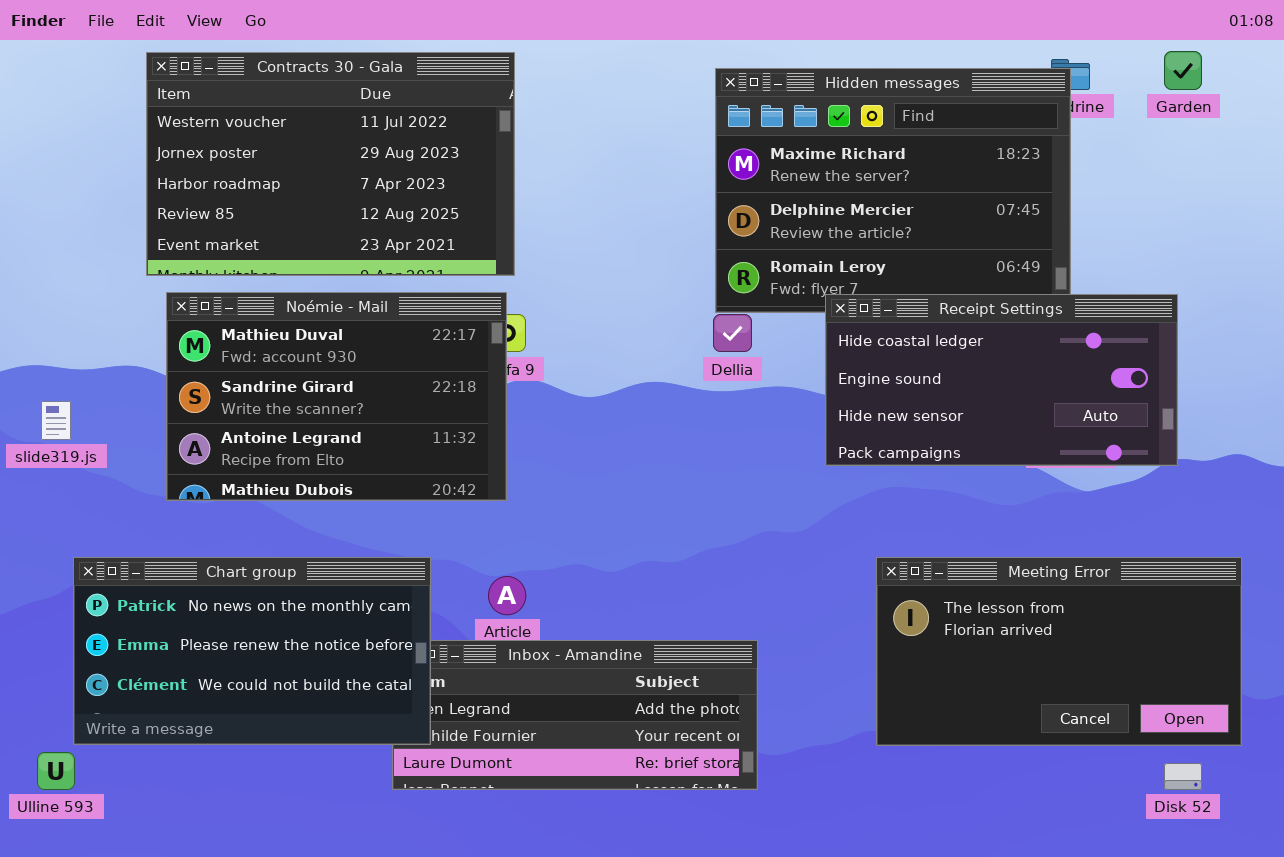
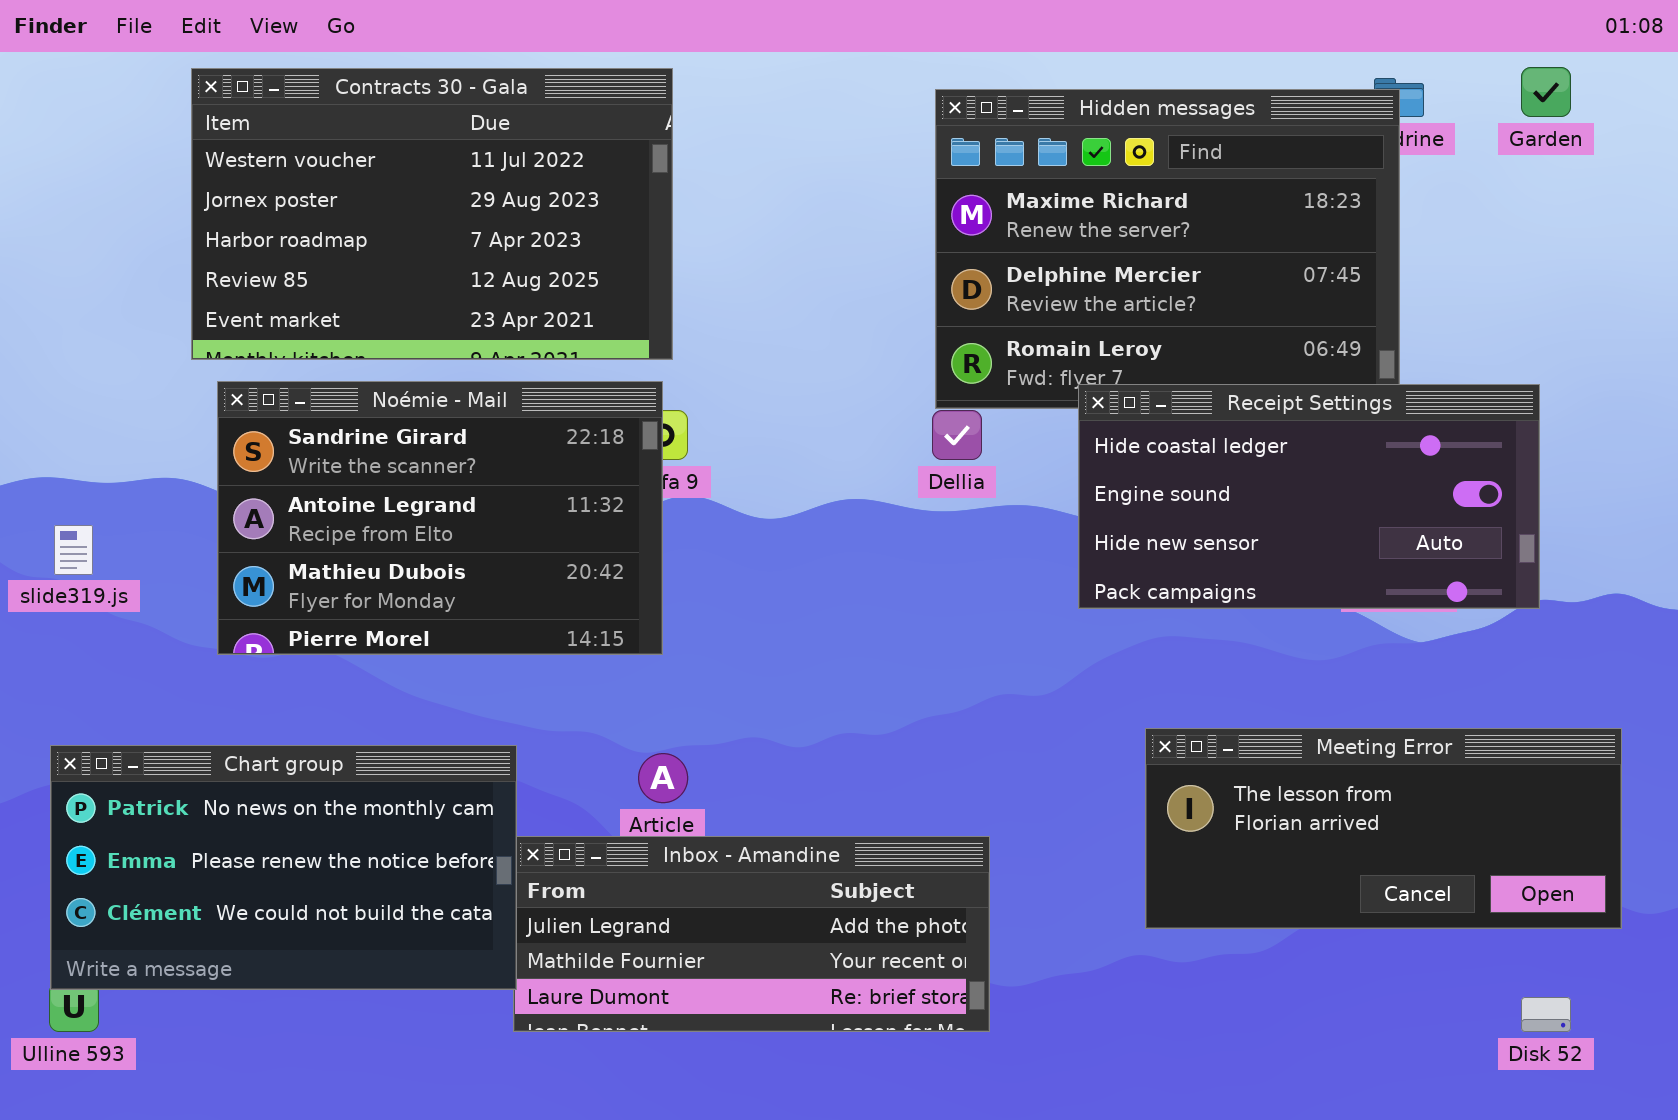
Noémie - Mail: [166,292,507,501] -> [217,381,663,655], scrolled down 1 row
Chart group: [73,557,431,745] -> [50,745,517,990], moved
Meeting Error: [876,557,1242,746] -> [1145,728,1622,929], resized

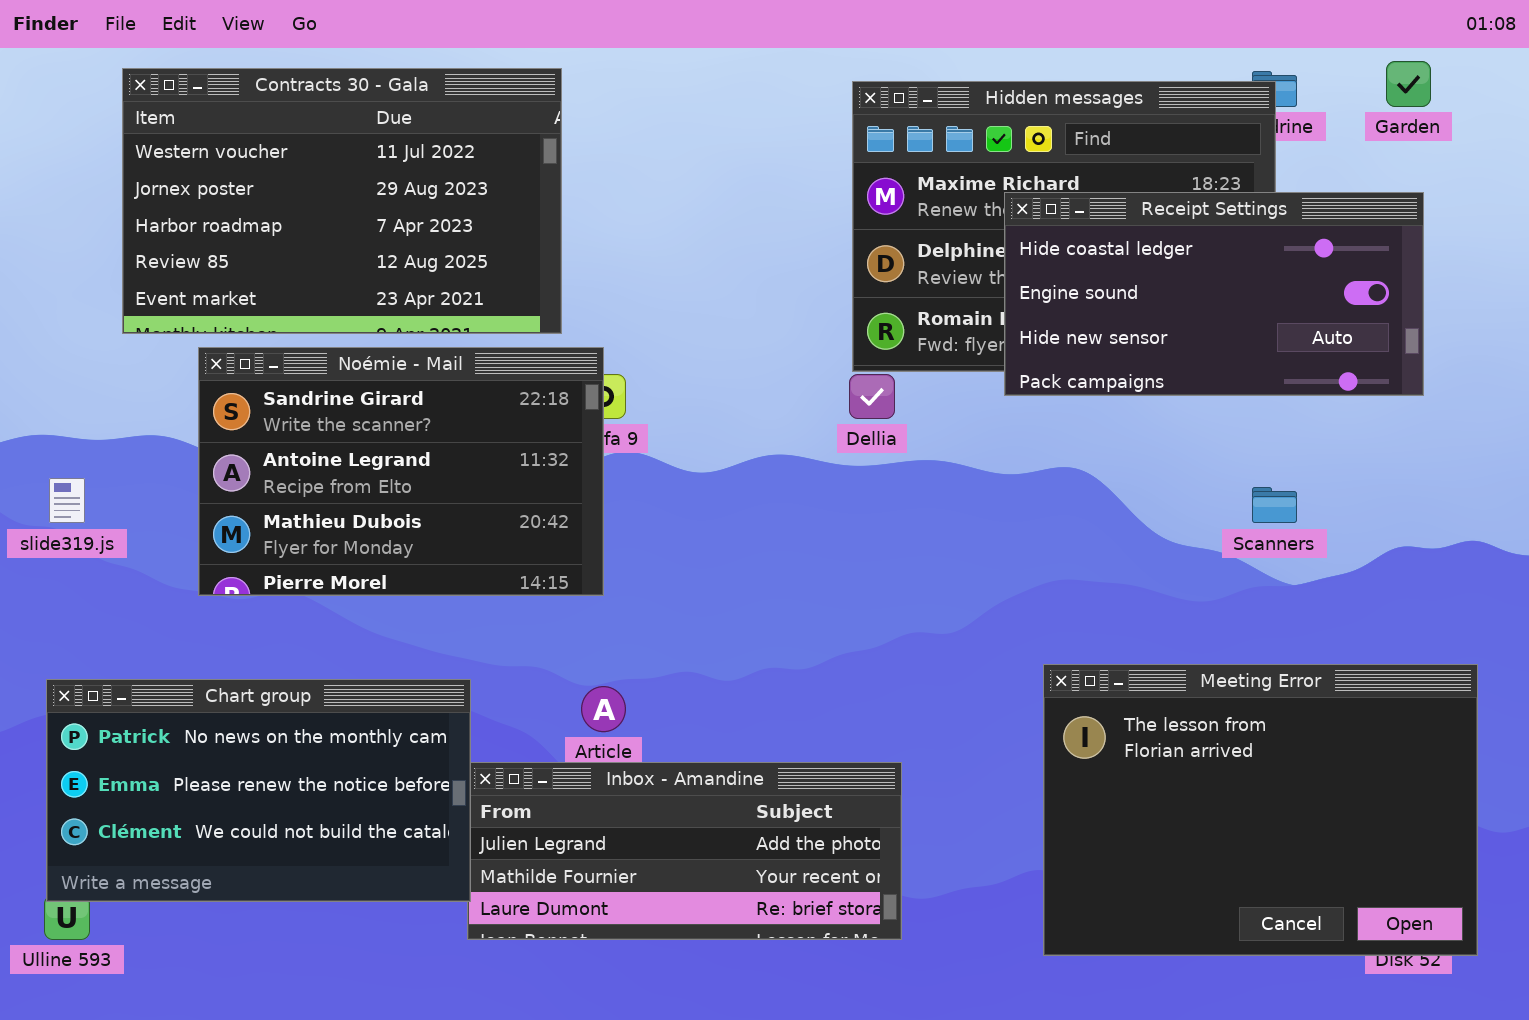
Contracts 30 - Gala: [191,68,673,360] -> [122,68,562,334], moved
Receipt Settings: [1078,384,1540,609] -> [1004,192,1424,396], moved
Meeting Error: [1145,728,1622,929] -> [1043,664,1478,956], resized

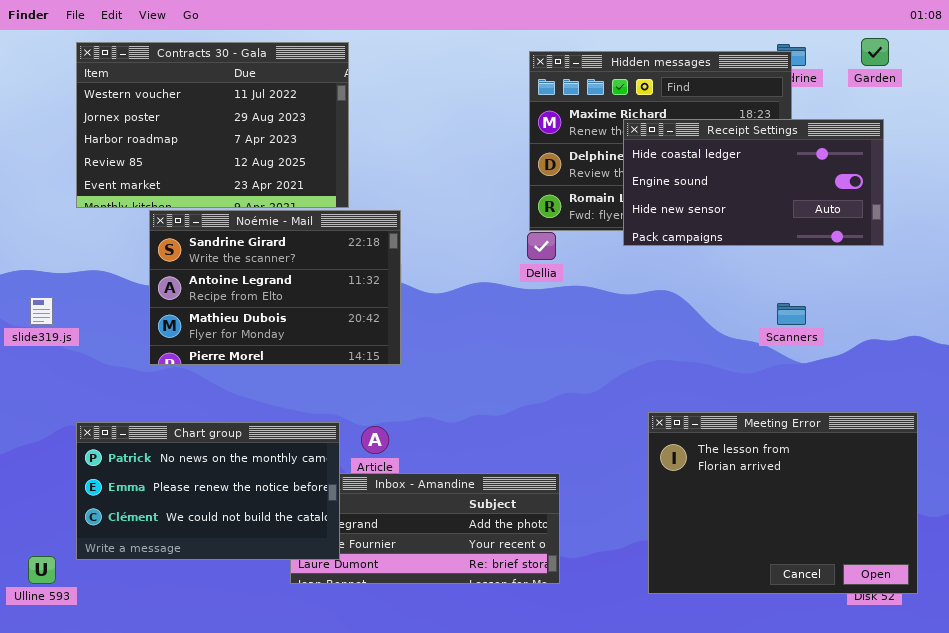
Noémie - Mail: [198,347,604,596] -> [149,210,401,365], moved
Chart group: [46,679,471,902] -> [76,422,340,560], moved

